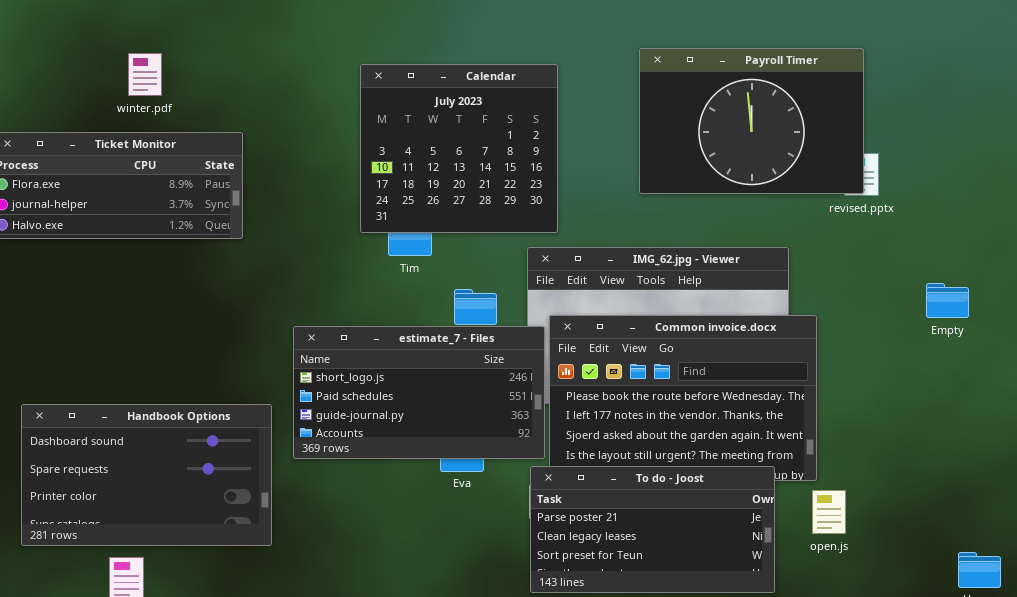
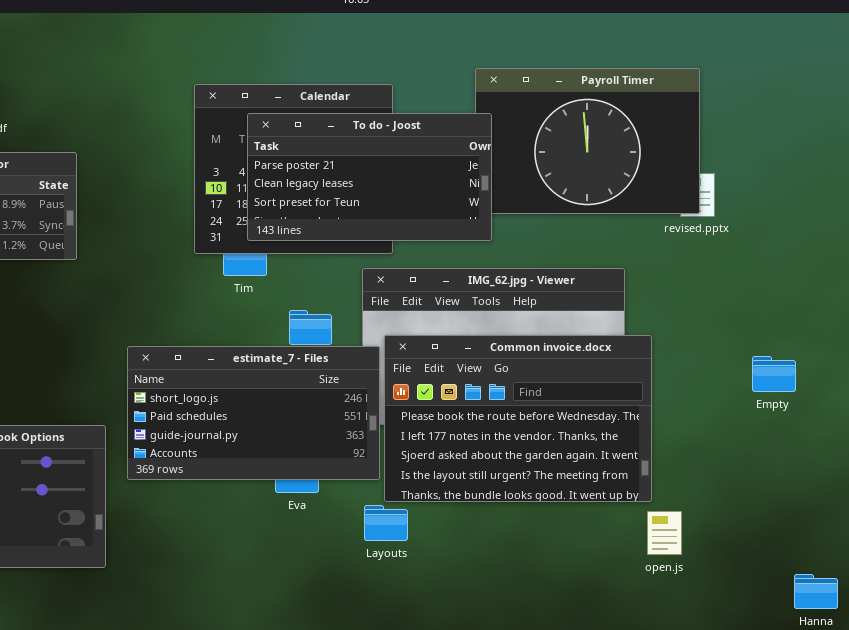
Empty: [926,283,969,318] -> [752,356,796,392], moved
To do - Joost: [530,466,775,593] -> [247,113,492,241], moved

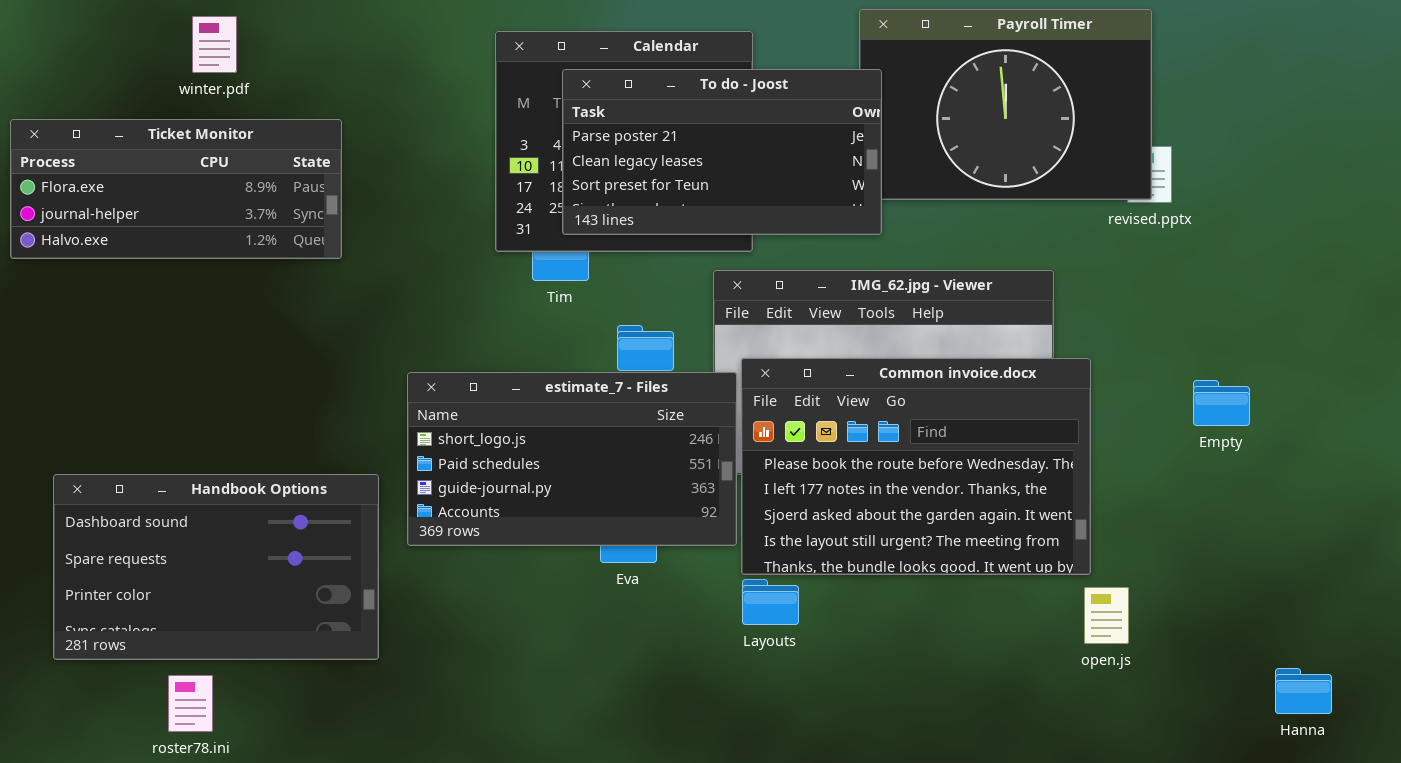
Empty: [752,356,796,392] -> [1193,380,1250,426], moved
Layouts: [364,505,408,541] -> [742,579,799,625], moved

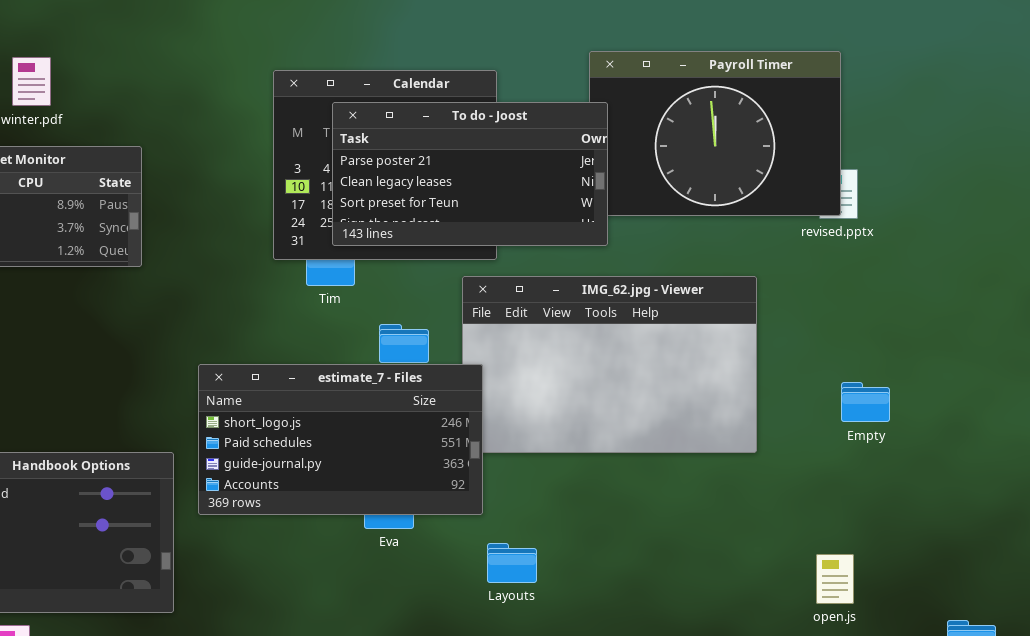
Common invoice.docx: [741,358,1091,575] -> none, closed
Empty: [1193,380,1250,426] -> [841,382,890,422], moved
open.js: [1084,587,1129,644] -> [816,554,854,604], moved

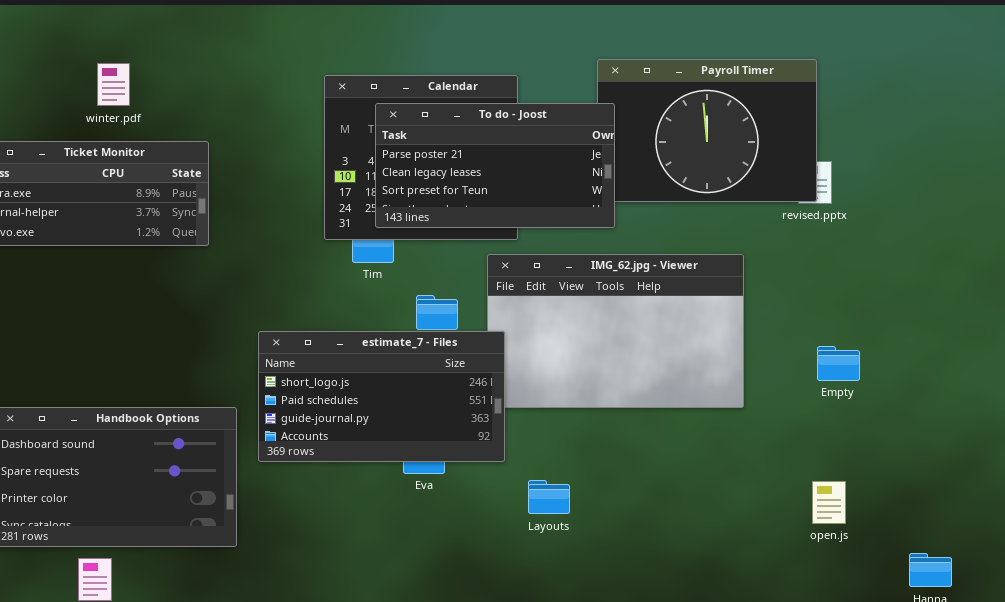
Layouts: [487,543,537,583] -> [528,480,570,514], moved
open.js: [816,554,854,604] -> [812,481,846,524], moved

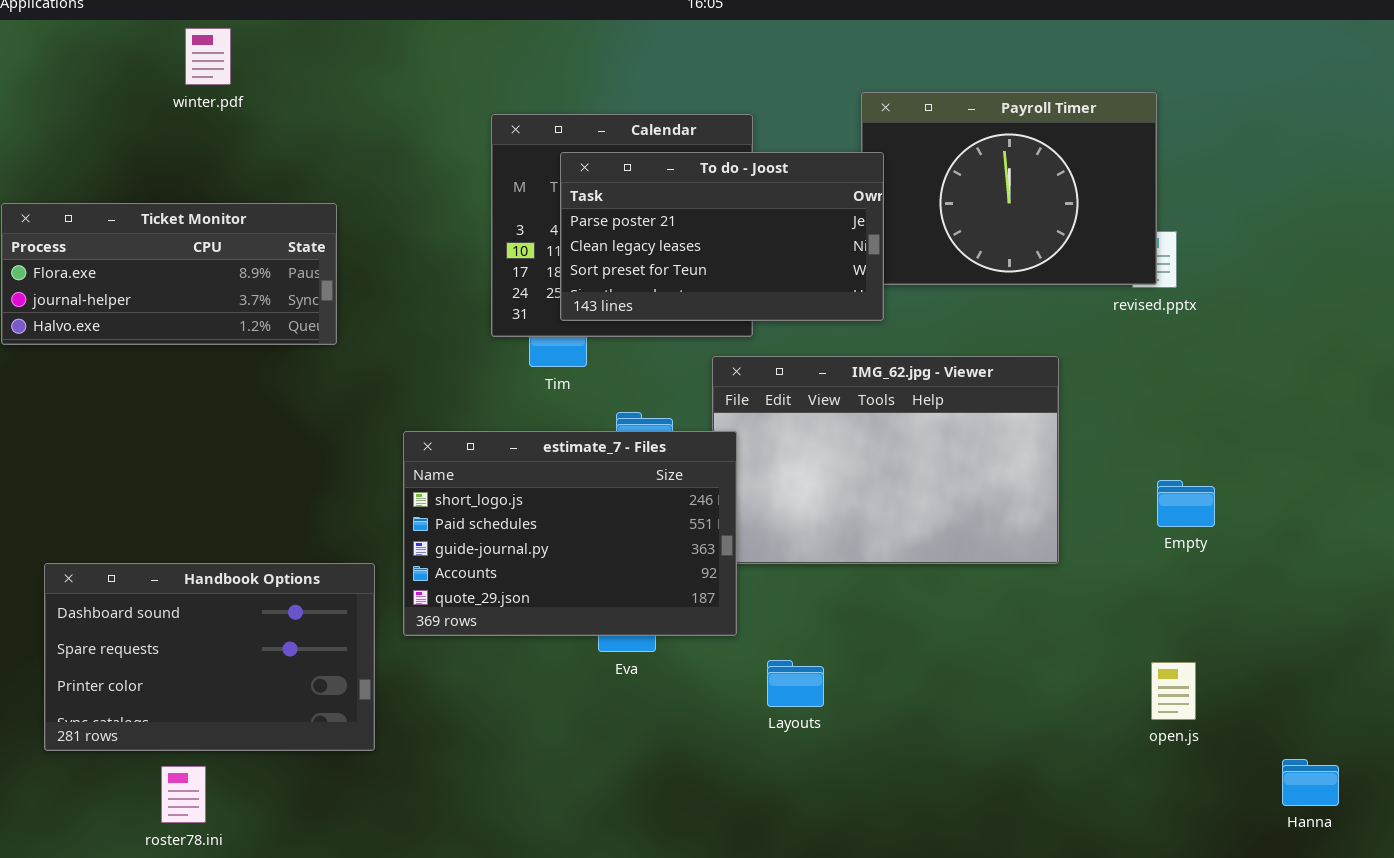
winter.pdf: [97,63,130,106] -> [185,28,231,85], moved
estimate_7 - Files: [258,331,505,462] -> [403,431,737,636], resized

